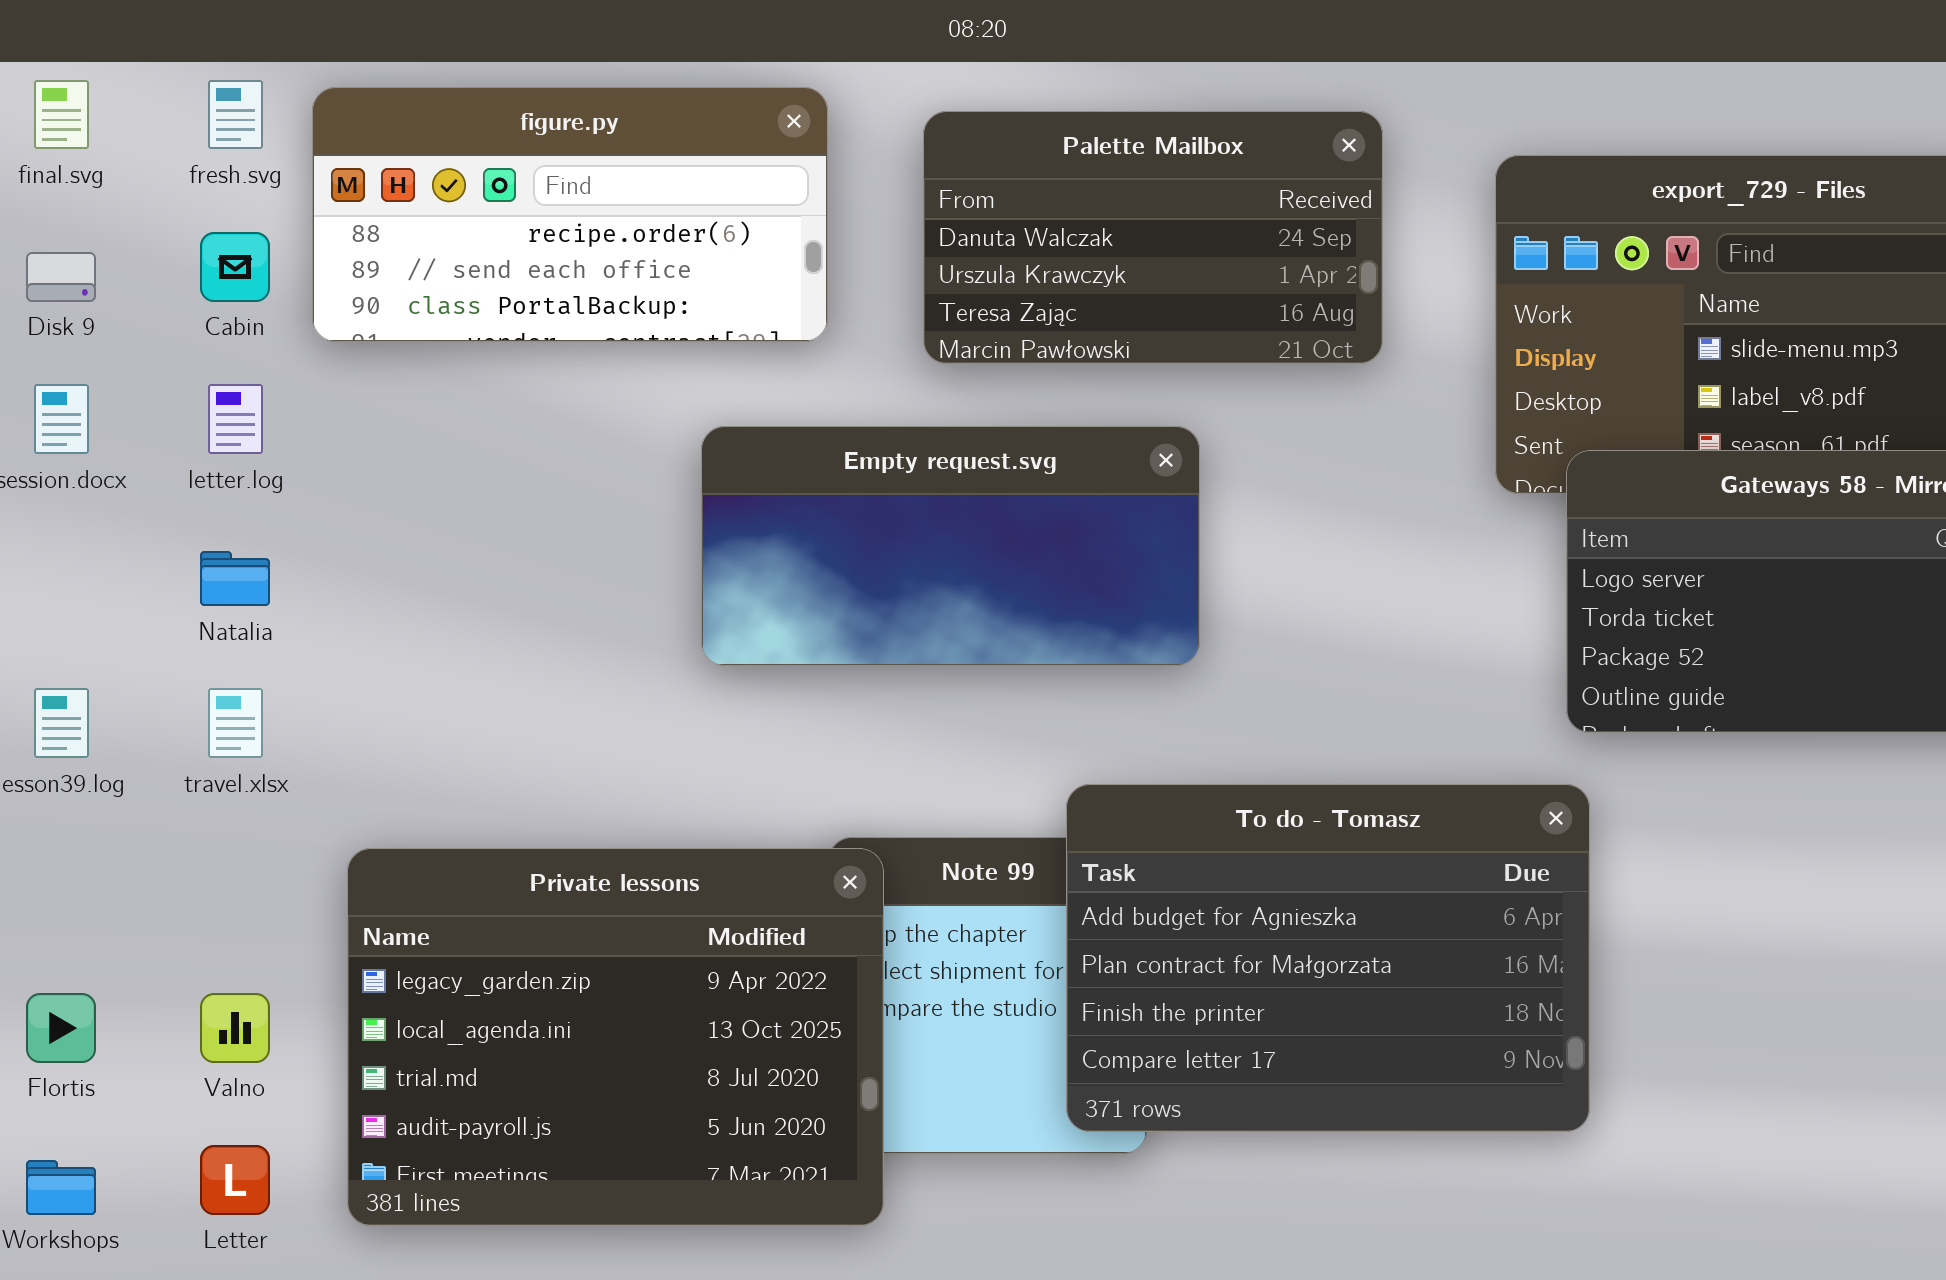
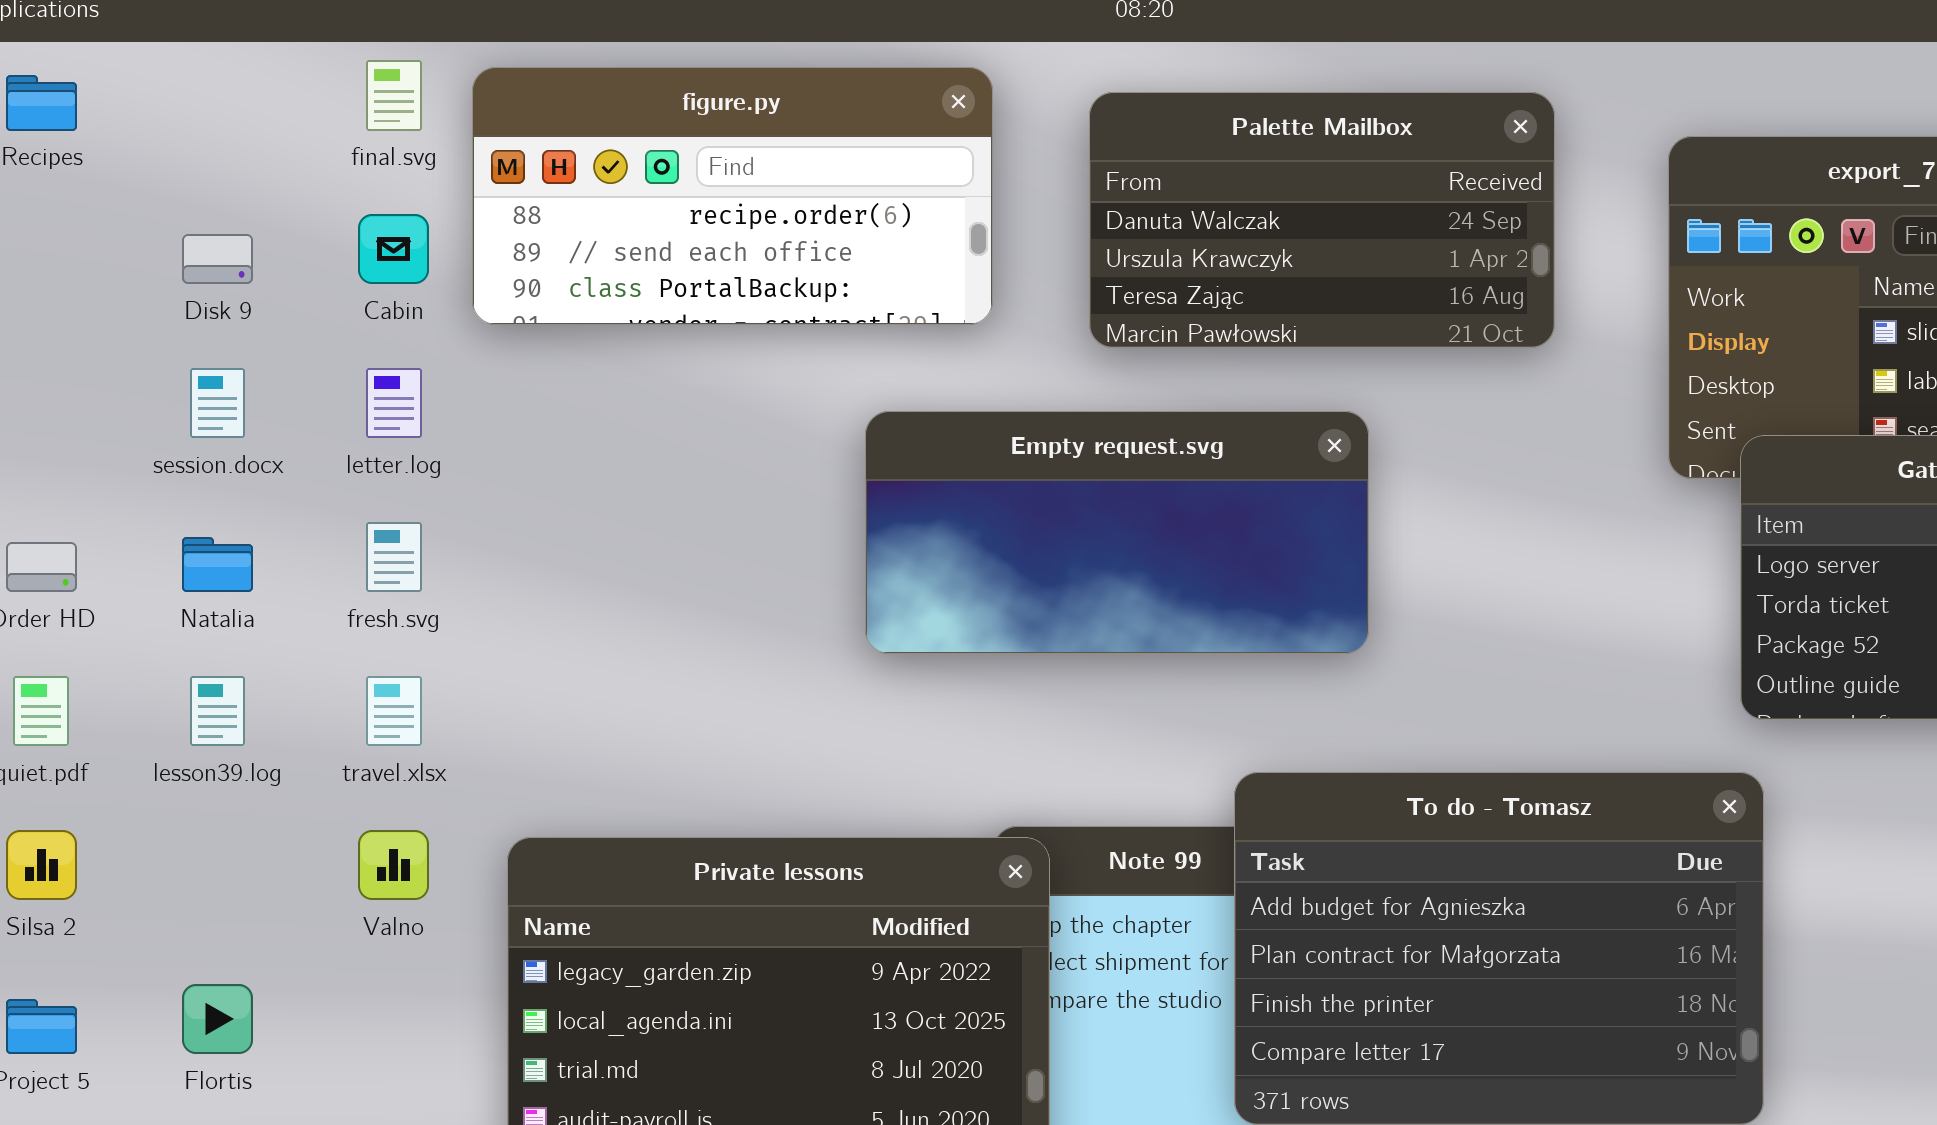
final.svg: [34,80,89,149] -> [366,60,422,131], moved
fresh.svg: [208,80,263,149] -> [366,522,422,592], moved
Natalia: [200,551,270,606] -> [182,537,253,592], moved
Valno: [200,993,270,1063] -> [358,830,429,900], moved

